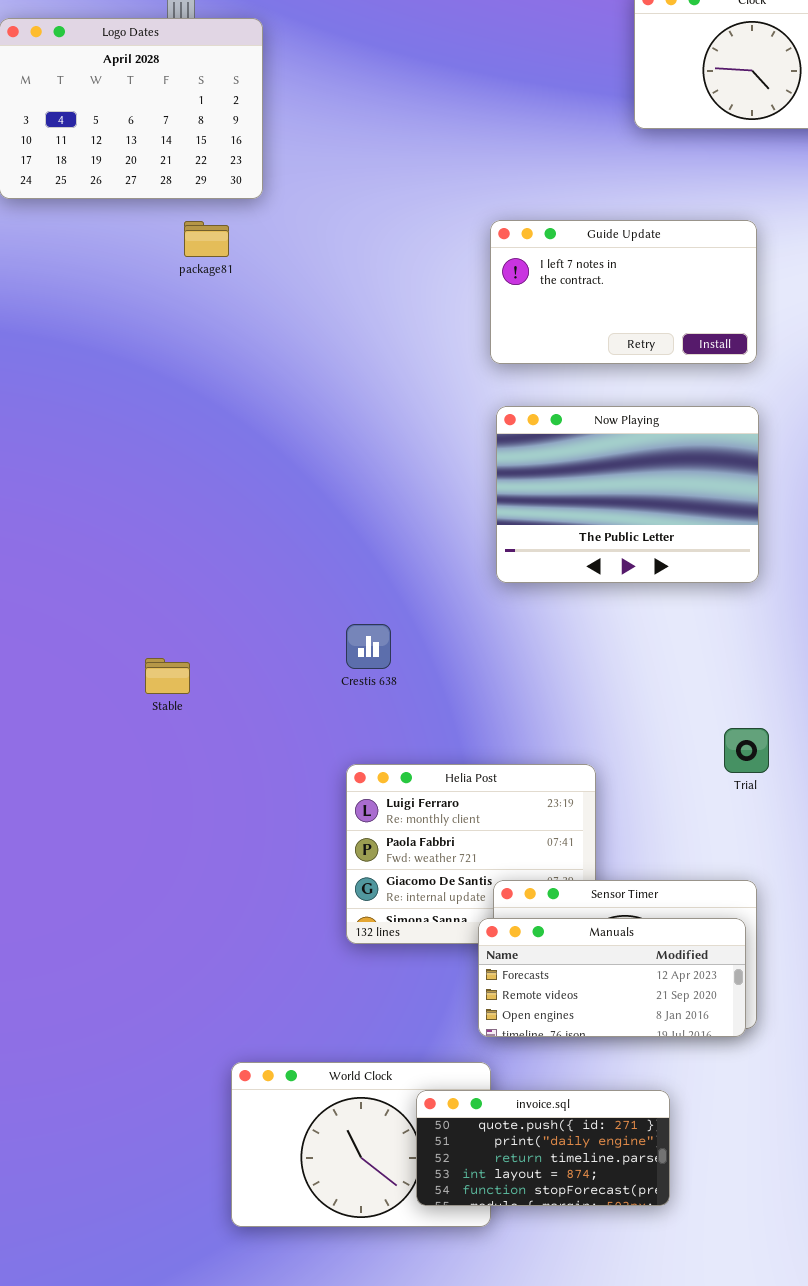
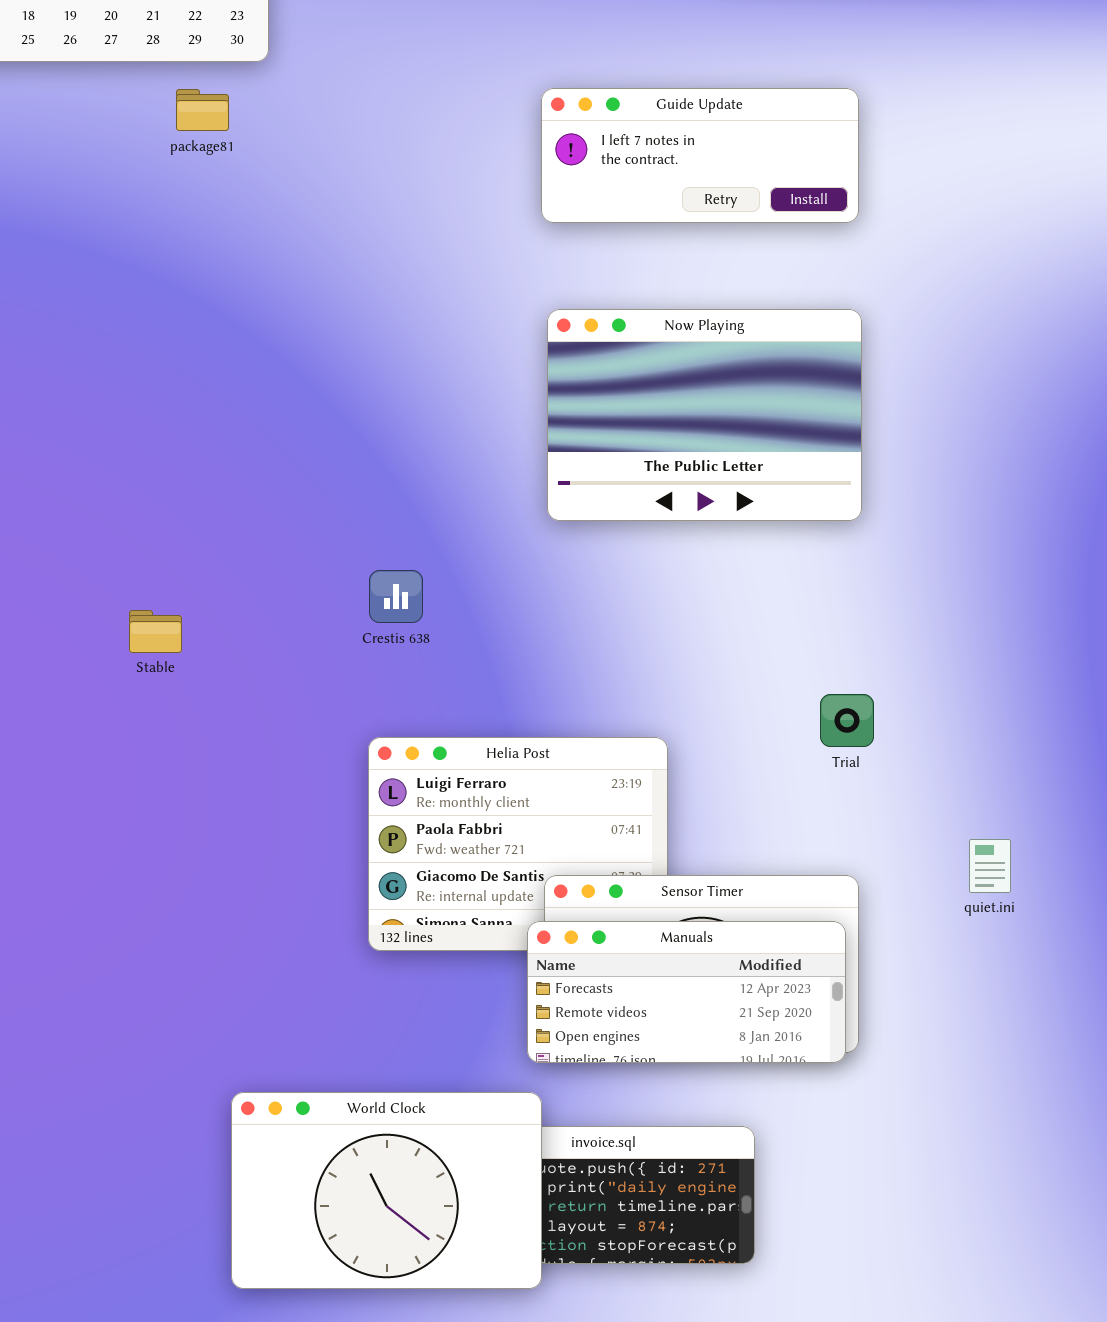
Guide Update: [490,220,757,364] -> [541,88,859,223], resized
World Clock: [231,1062,491,1227] -> [231,1092,542,1289], raised

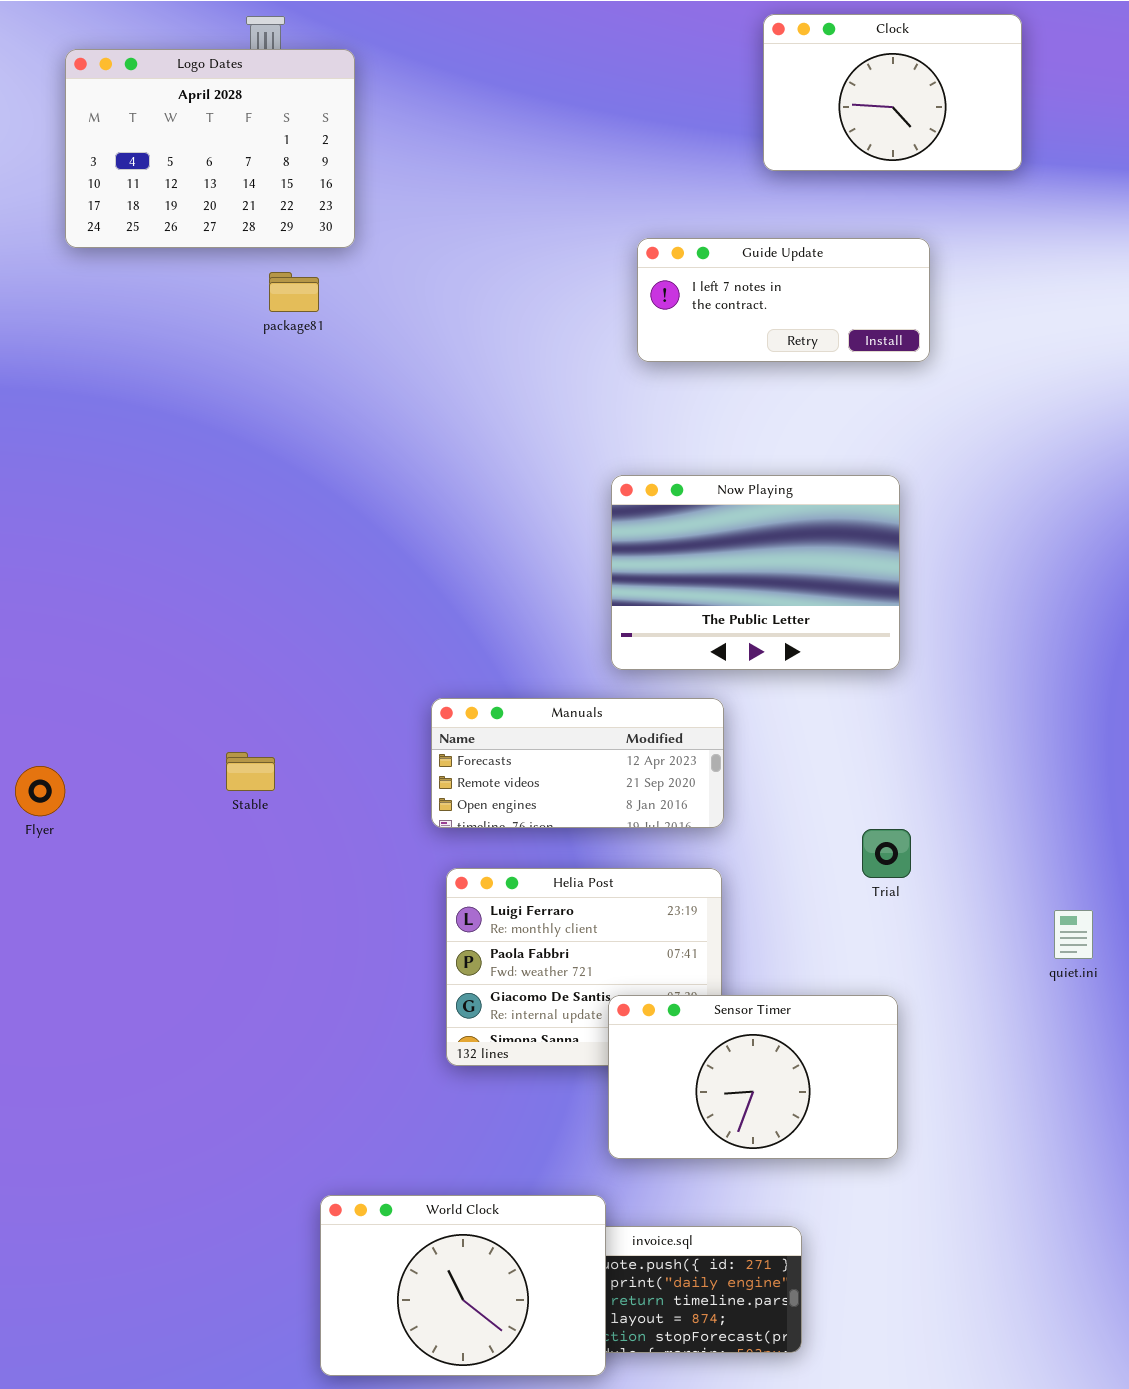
Guide Update: [541,88,859,223] -> [637,238,930,362], moved
quiet.ini: [969,839,1011,893] -> [1054,910,1093,959], moved
Manuals: [527,921,846,1063] -> [431,698,724,828], moved

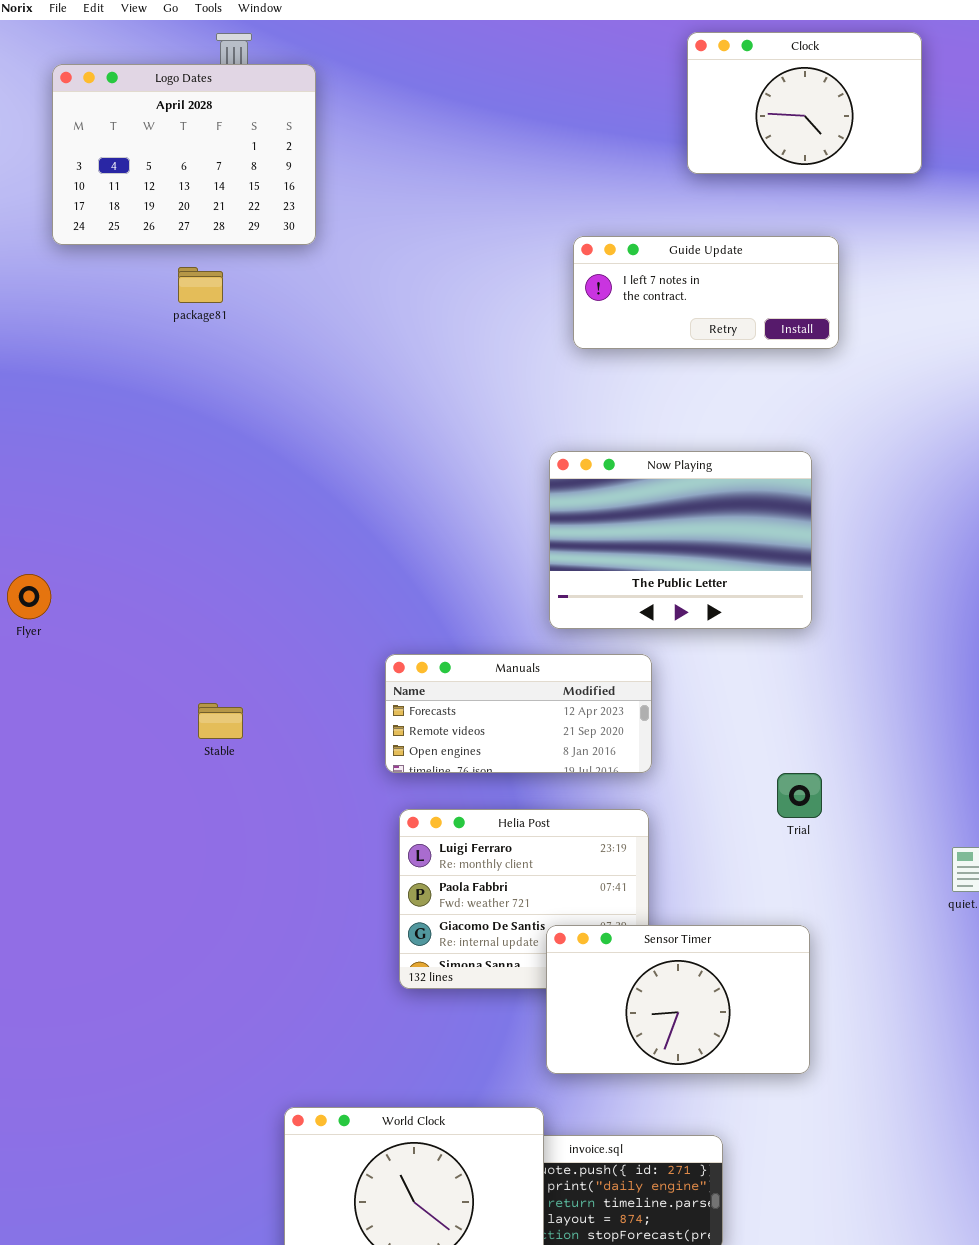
package81: [269,272,319,312] -> [178,267,223,303], moved
Flyer: [15,766,65,816] -> [7,574,51,619], moved

